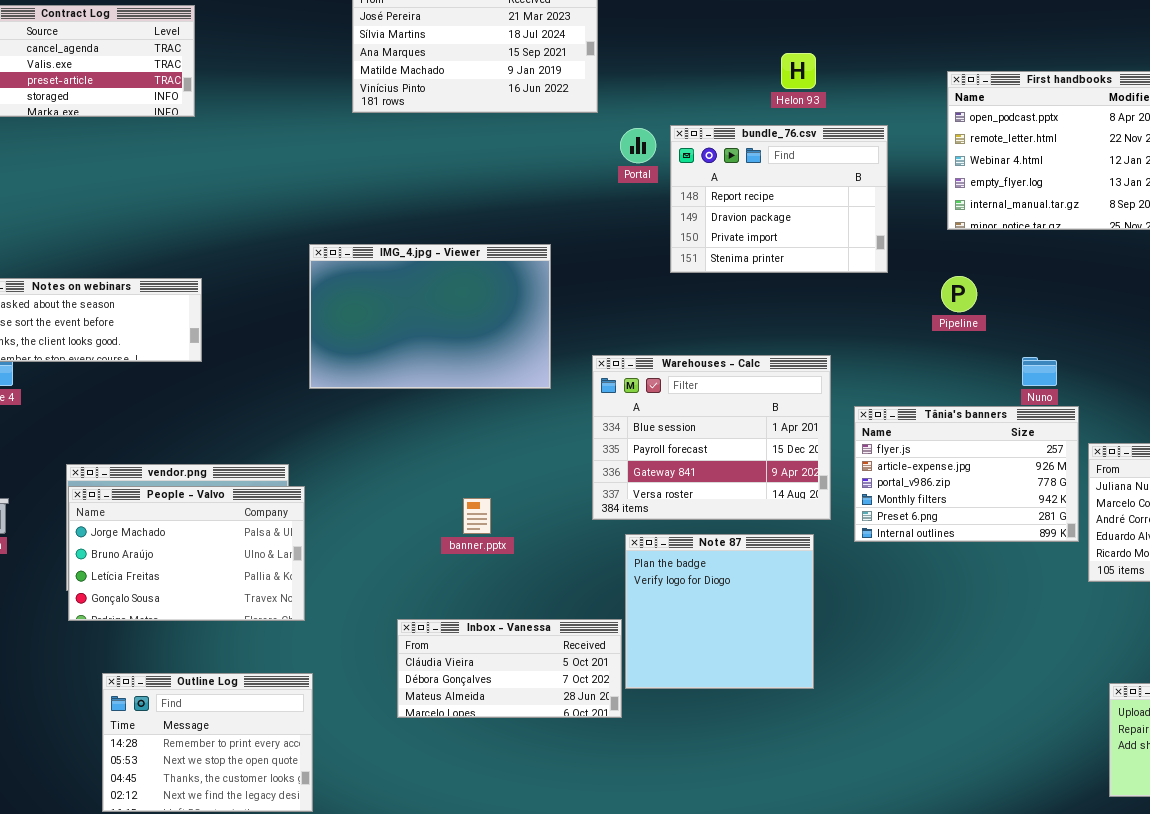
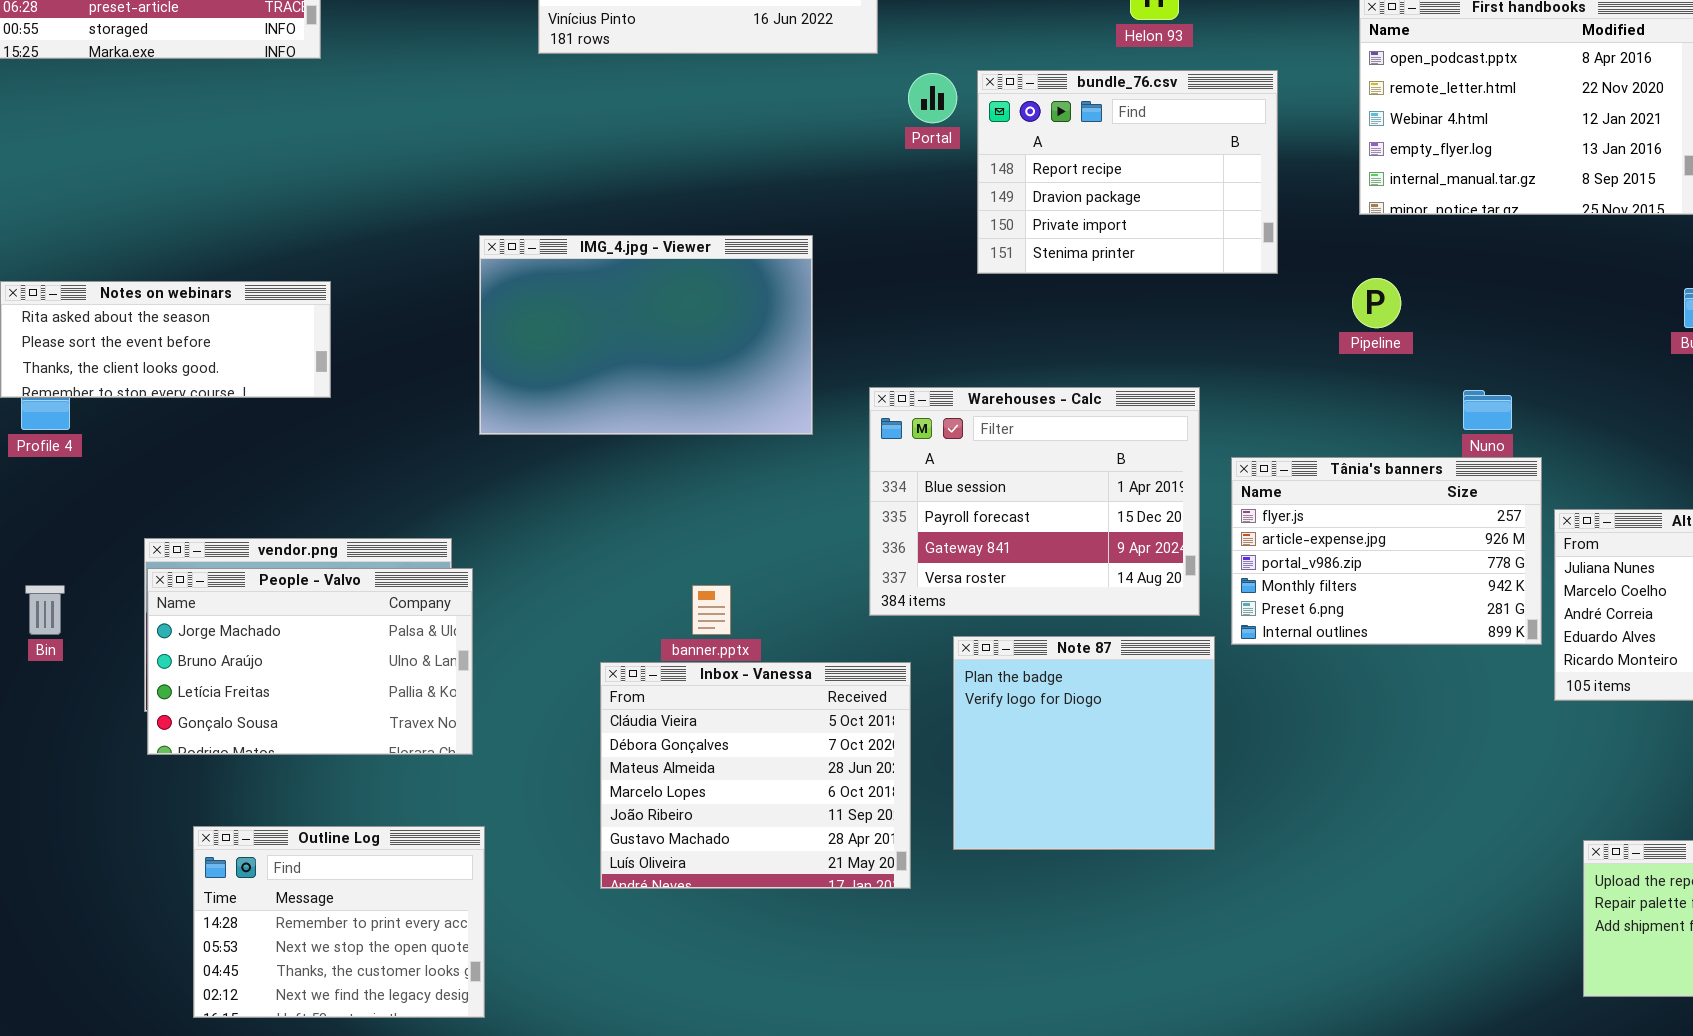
Note 87: [625,534,814,689] -> [953,636,1215,850], moved
Inbox - Vanessa: [397,619,622,718] -> [600,662,911,889], resized

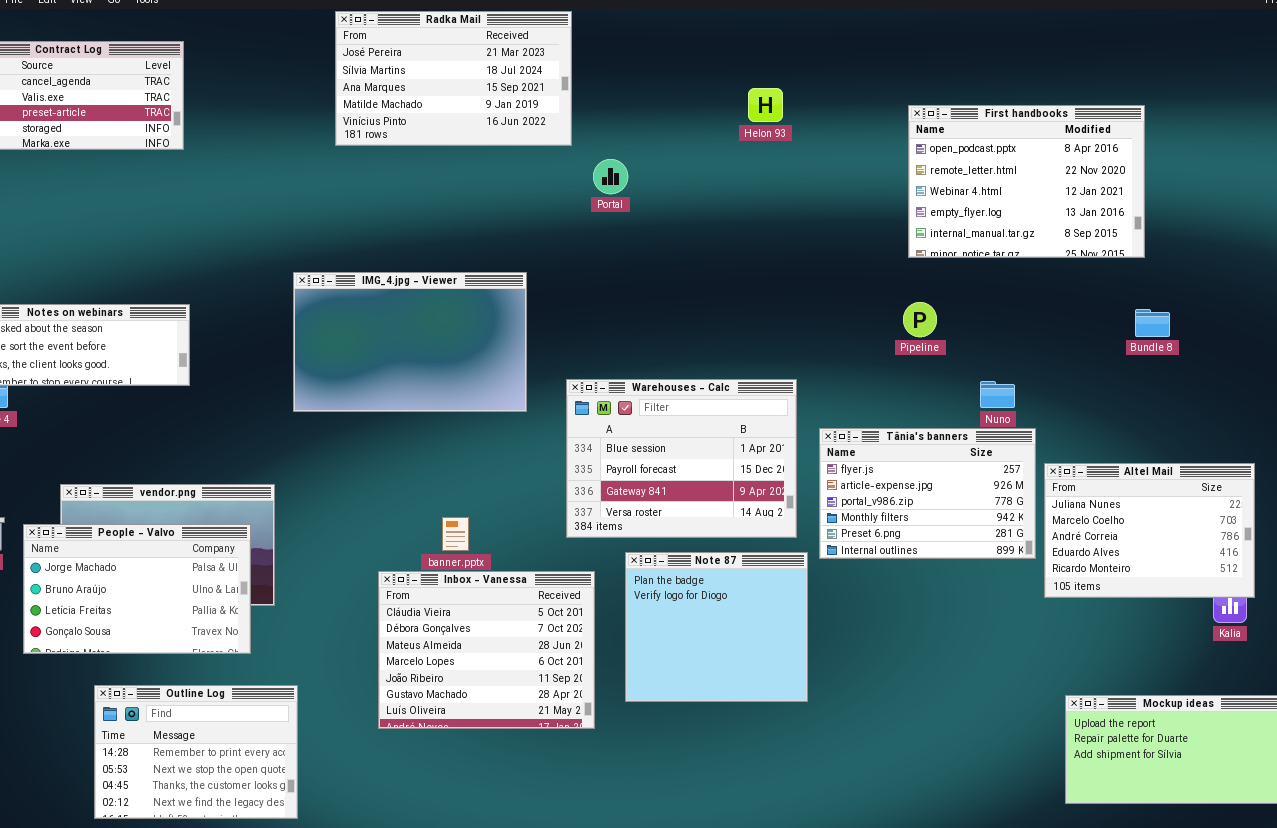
bundle_76.csv: [977,70,1278,274] -> none, closed
People - Valvo: [147,568,473,755] -> [23,524,251,654], moved

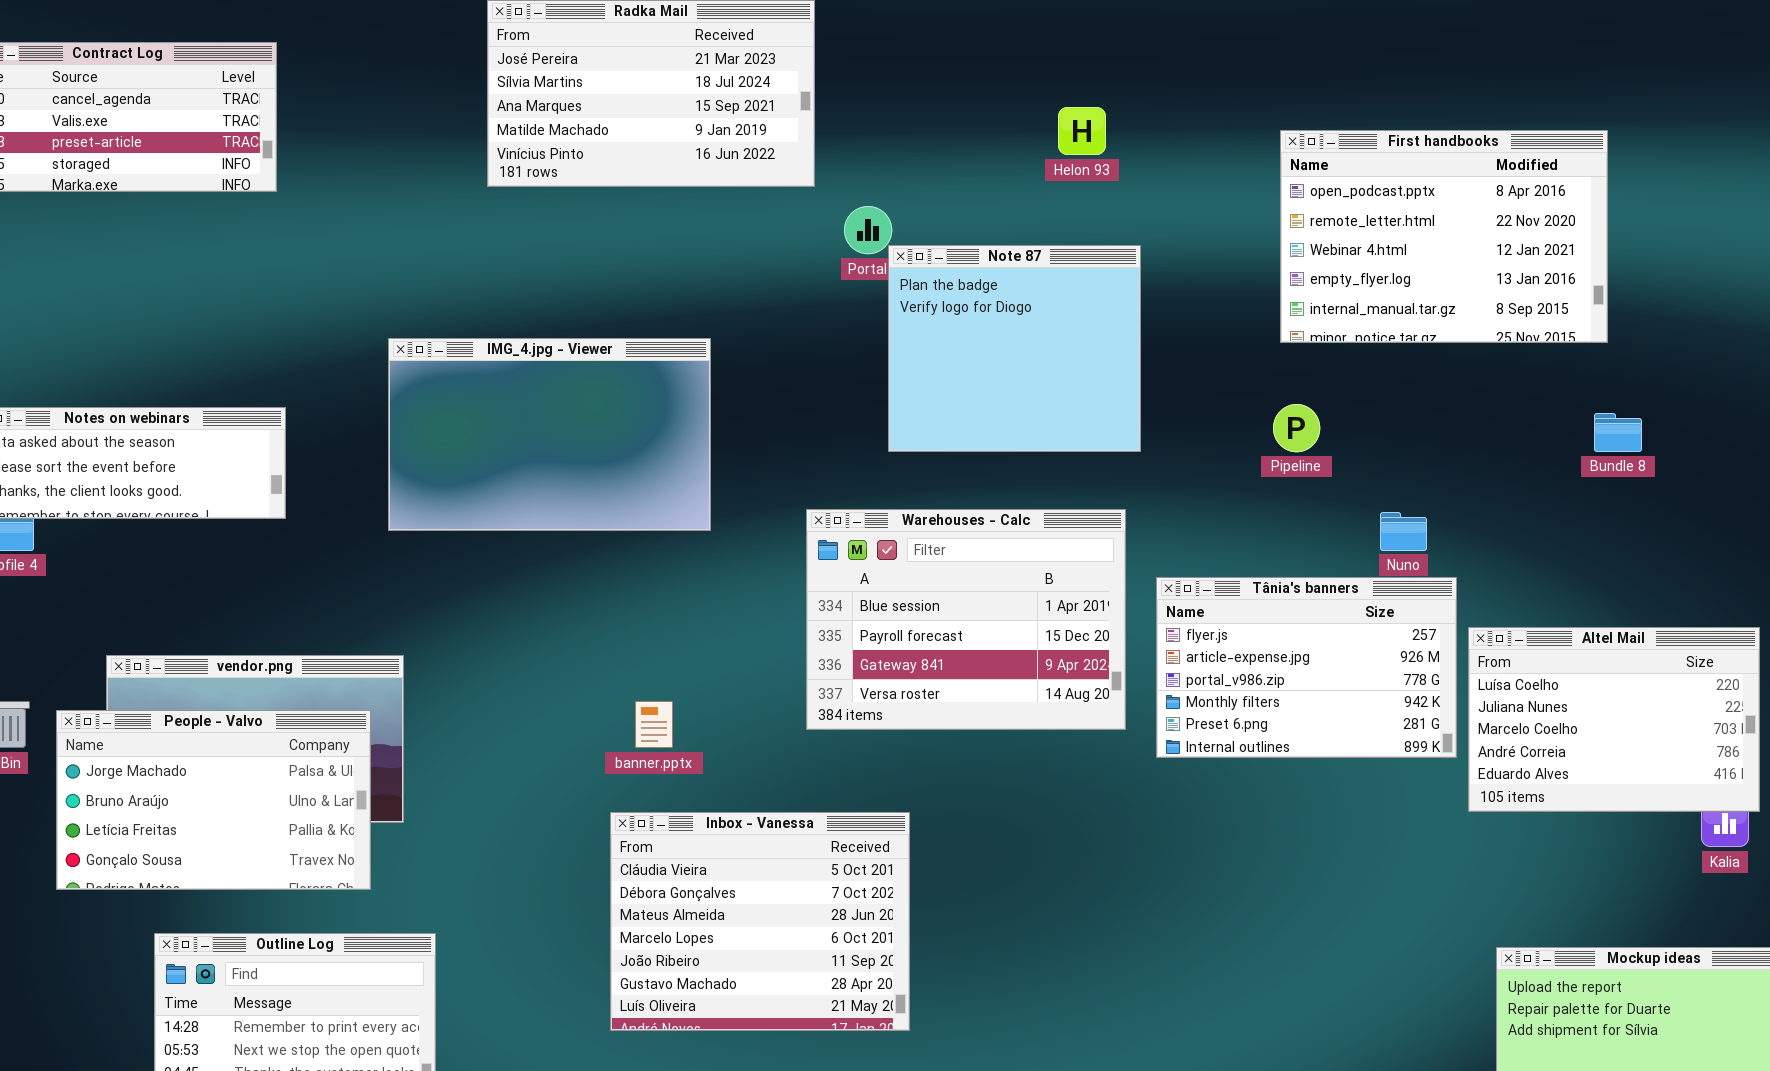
IMG_4.jpg - Viewer: [293,272,527,412] -> [388,338,711,531], moved
Altel Mail: [1044,463,1255,598] -> [1468,627,1760,812], scrolled up 1 row
Note 87: [625,552,808,702] -> [888,245,1141,452], moved
Inbox - Vanessa: [378,571,595,729] -> [610,812,910,1031], moved

